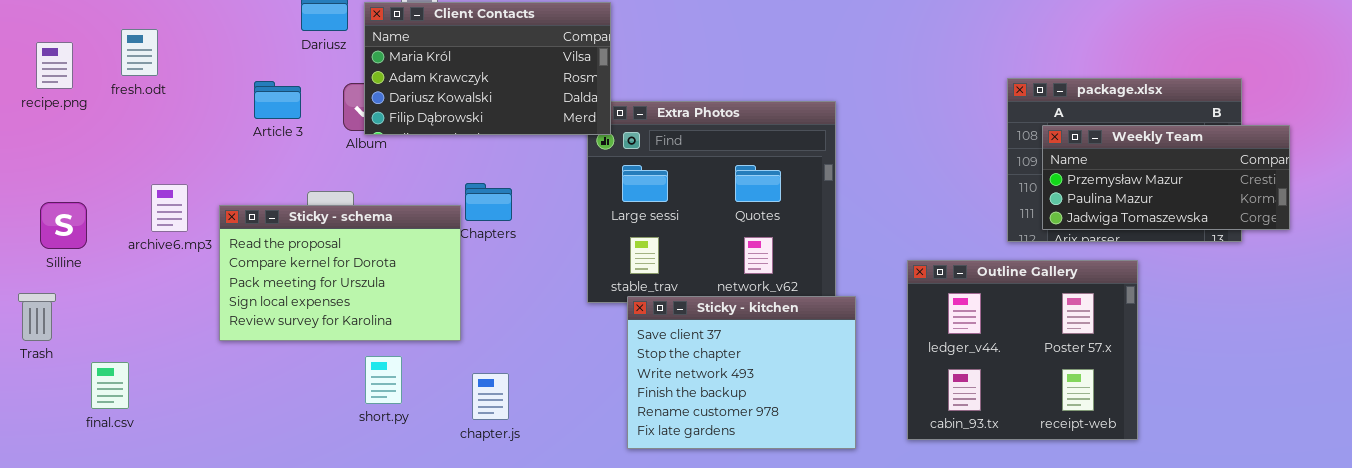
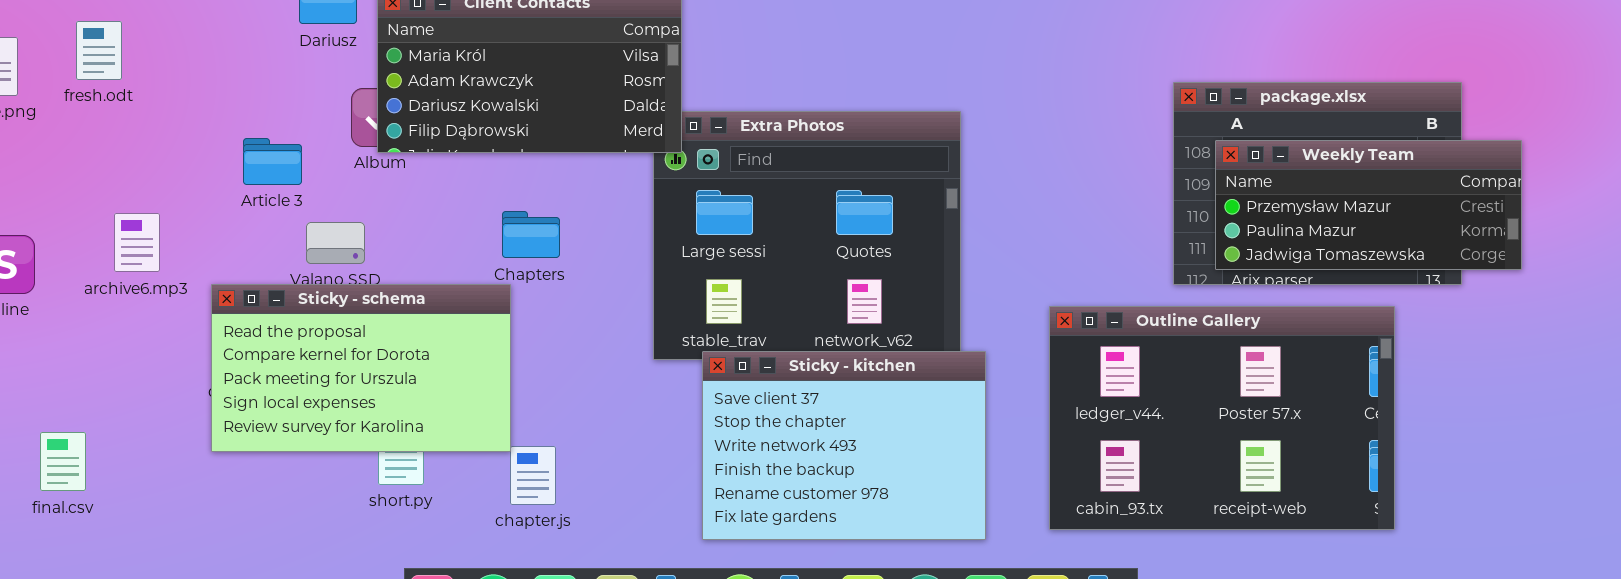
Article 3: [254,81,301,119] -> [243,138,302,185], moved
Sticky - schema: [219,205,461,341] -> [211,284,511,452], moved
Outline Gallery: [907,260,1138,440] -> [1049,306,1395,530], resized

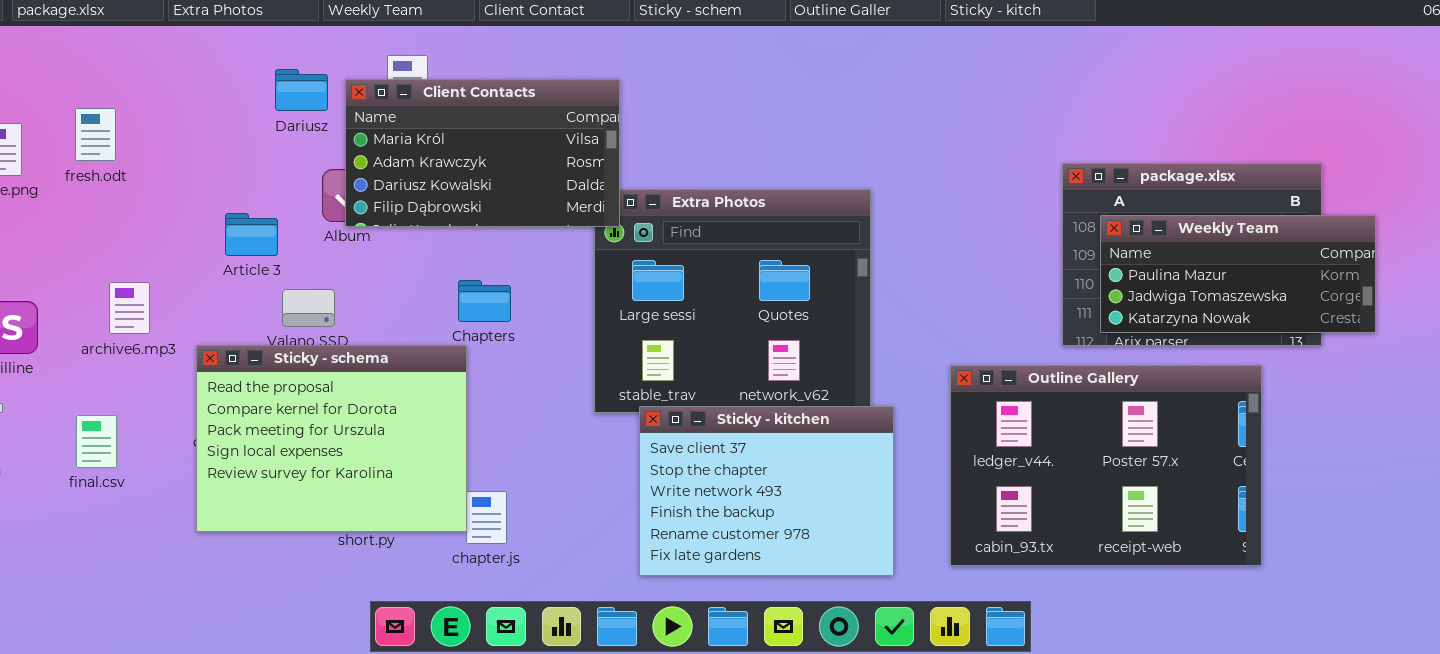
Weekly Team: [1215,140,1522,270] -> [1100,215,1376,333], scrolled down 1 row
Sticky - schema: [211,284,511,452] -> [196,345,467,532], resized
final.csv: [40,432,86,491] -> [76,415,117,468], moved

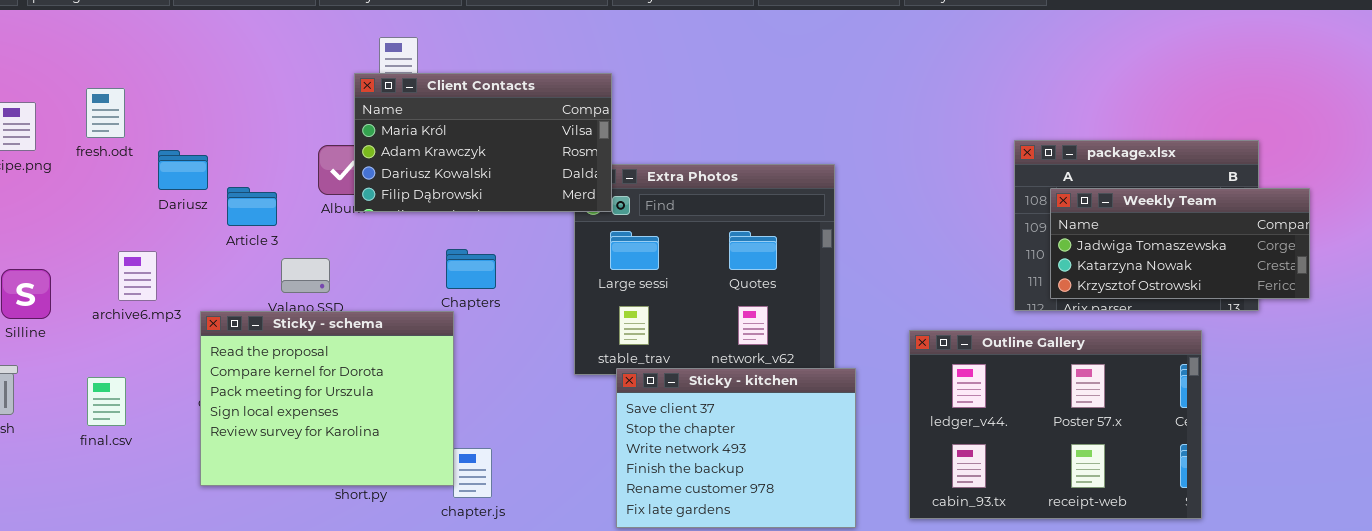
Dariusz: [275,69,328,111] -> [158,150,208,190], moved
Client Contacts: [345,79,620,227] -> [354,73,612,212], moved
Weekly Team: [1100,215,1376,333] -> [1050,188,1310,299], scrolled down 1 row

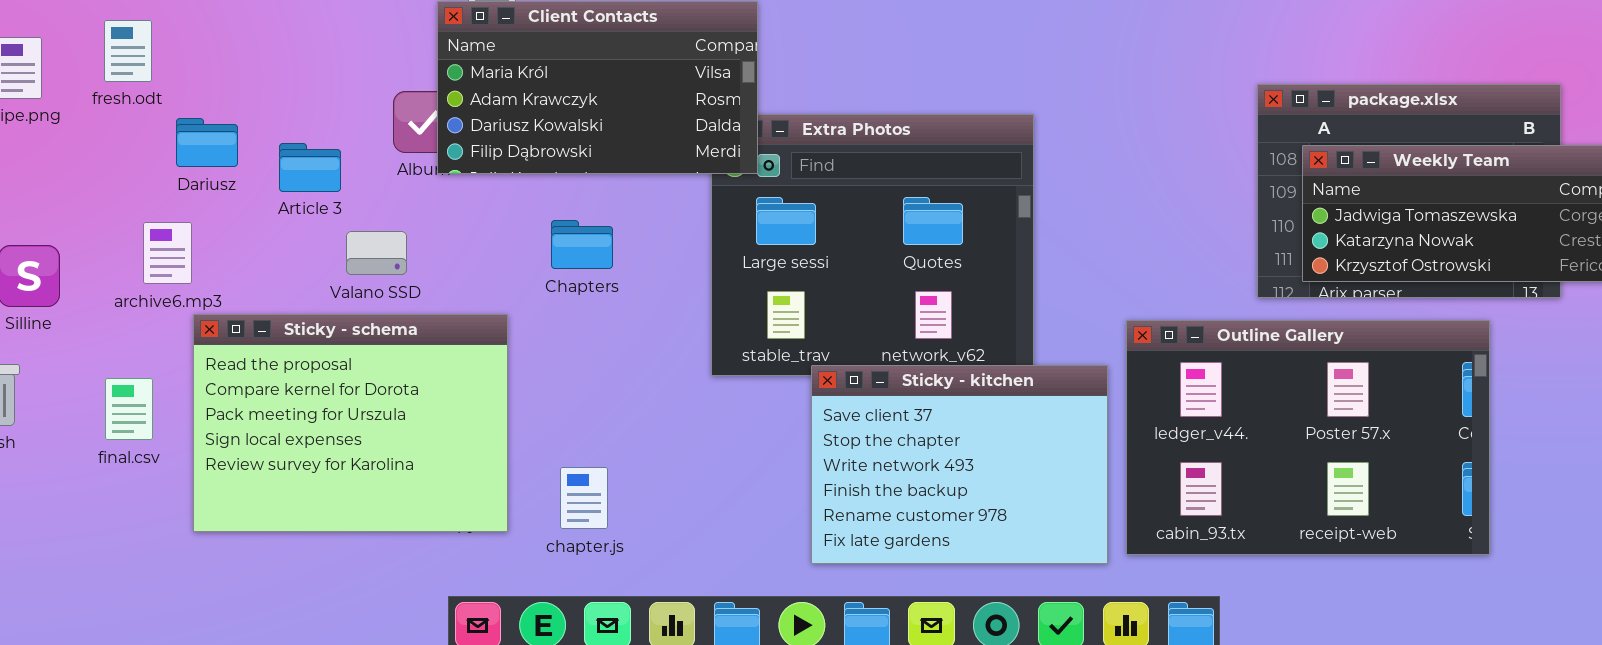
Dariusz: [158,150,208,190] -> [176,118,238,167], moved
Sticky - schema: [200,311,454,486] -> [193,314,508,532], moved
Sticky - kitchen: [616,368,856,528] -> [811,365,1108,564], moved

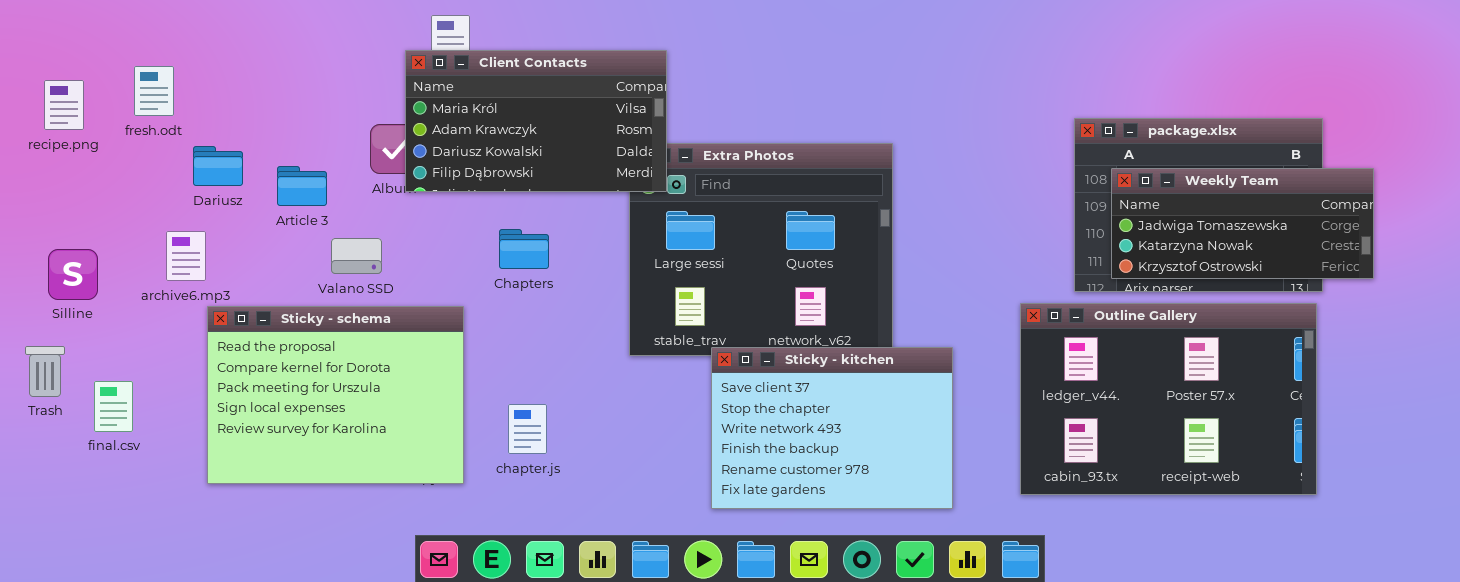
Outline Gallery: [1126,320,1490,555] -> [1020,303,1317,495], moved
final.csv: [105,378,153,440] -> [94,381,133,432], moved
chapter.js: [560,467,608,529] -> [508,404,547,454], moved

